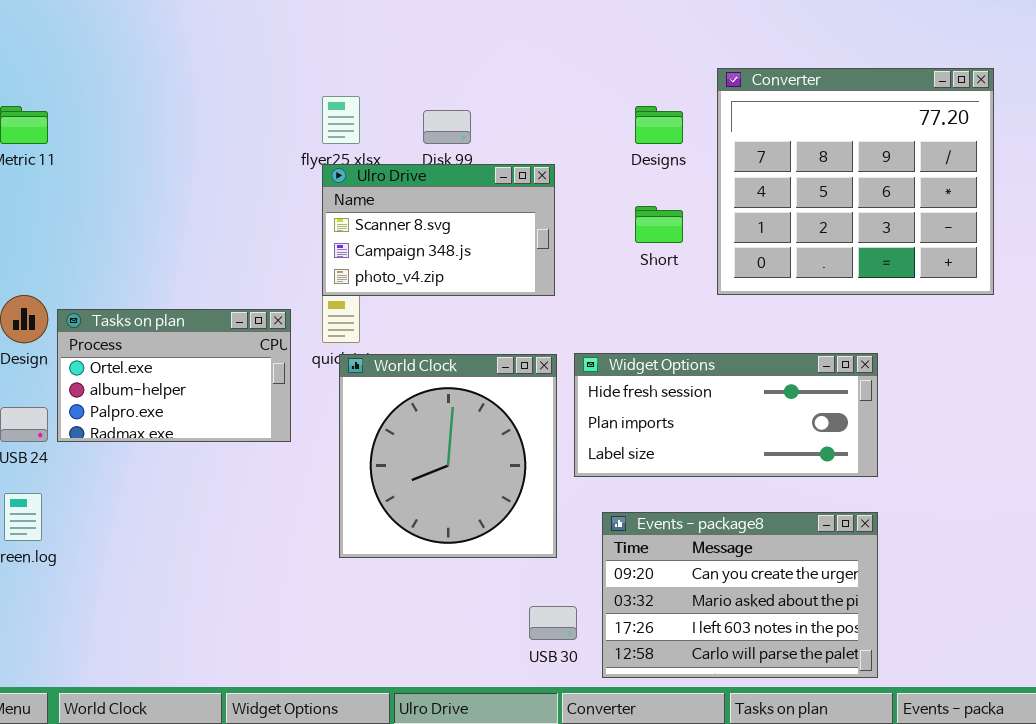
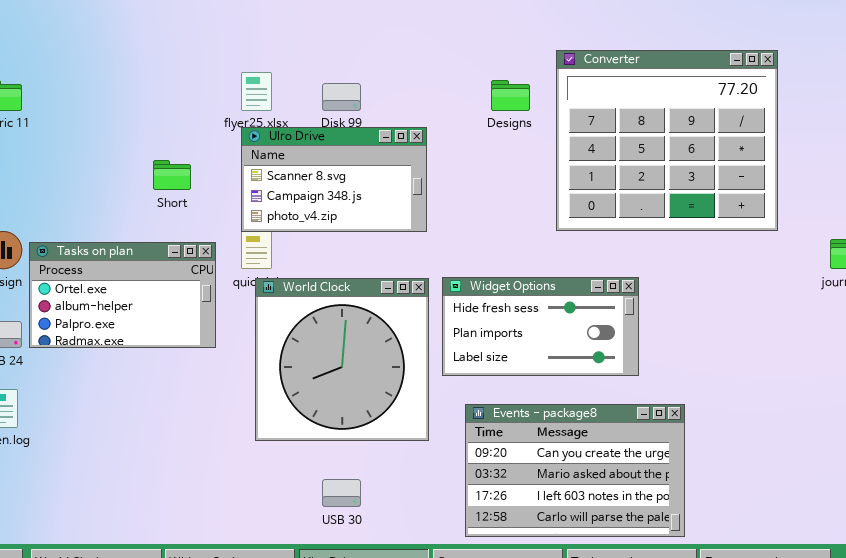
Short: [635,206,683,243] -> [153,160,191,190], moved
Widget Options: [574,353,878,477] -> [442,277,639,376], resized
USB 30: [529,606,577,640] -> [322,479,361,507], moved

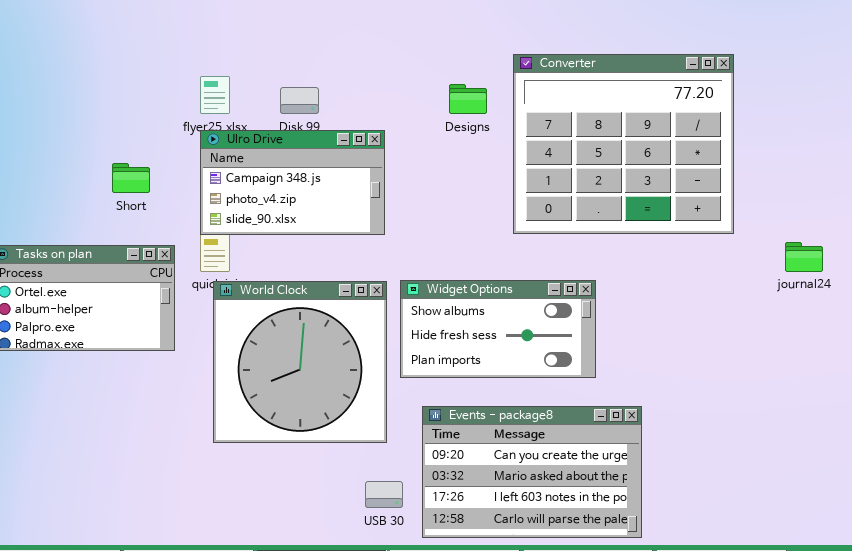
Ulro Drive: [241,127,427,232] -> [200,130,385,235], scrolled down 1 row
Widget Options: [442,277,639,376] -> [400,280,596,378], scrolled up 1 row
USB 30: [322,479,361,507] -> [365,481,403,508], moved

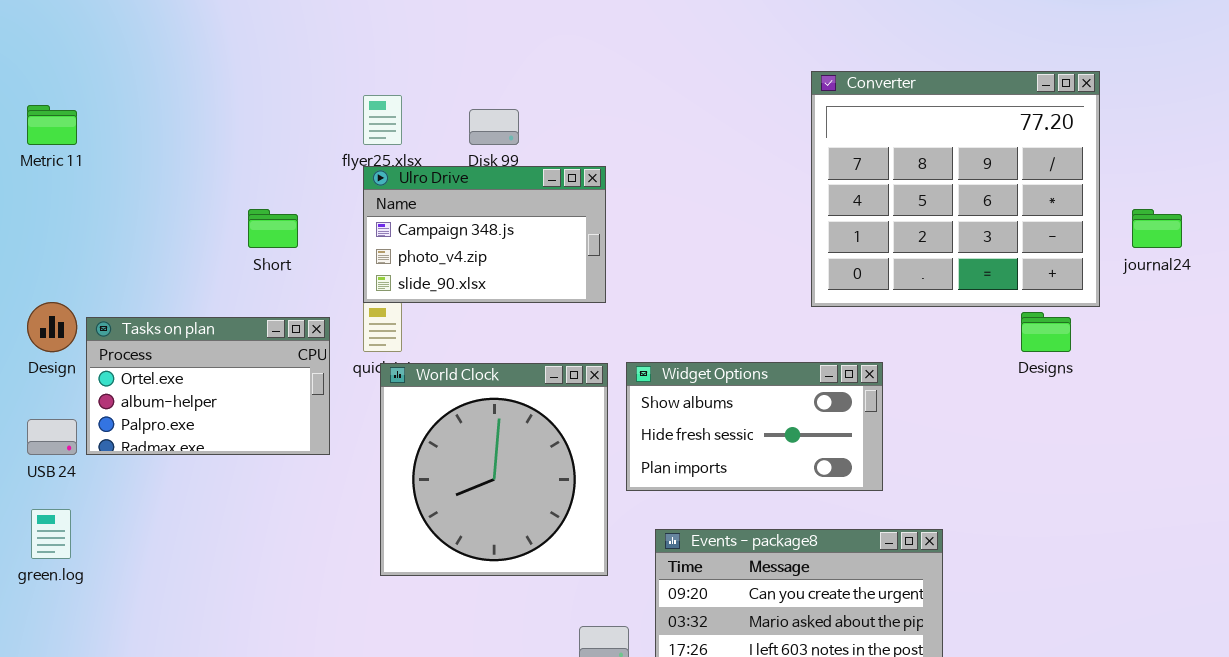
Converter: [513,54,734,234] -> [811,71,1100,307], moved
Designs: [449,84,487,114] -> [1021,312,1071,352], moved
journal24: [785,242,823,272] -> [1132,209,1182,248], moved

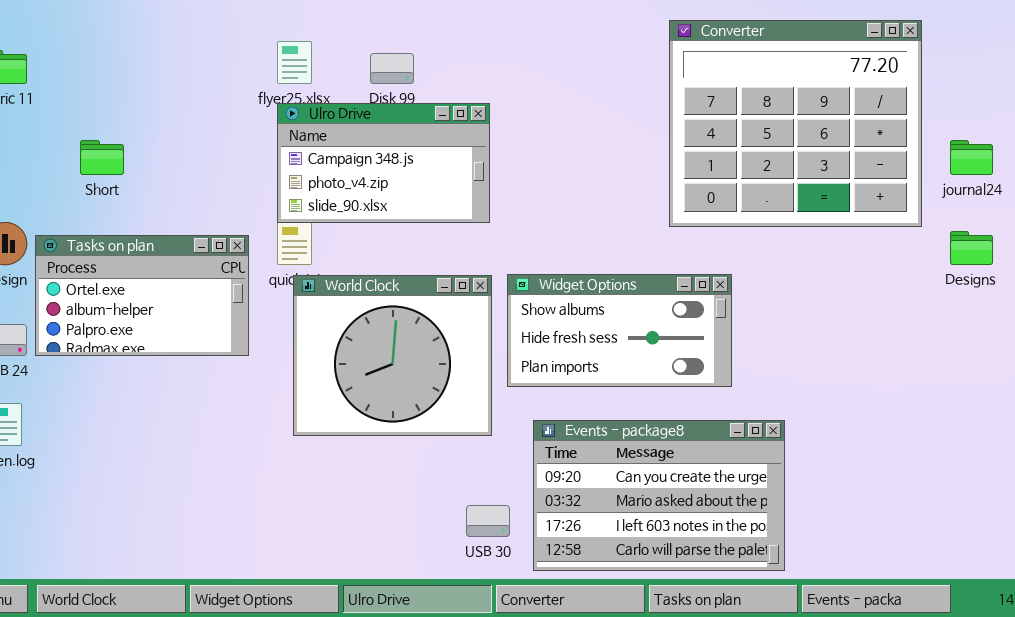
Short: [248,209,298,248] -> [80,140,124,175], moved
Designs: [1021,312,1071,352] -> [950,231,993,265], moved
World Clock: [380,363,608,576] -> [293,275,492,436], resized

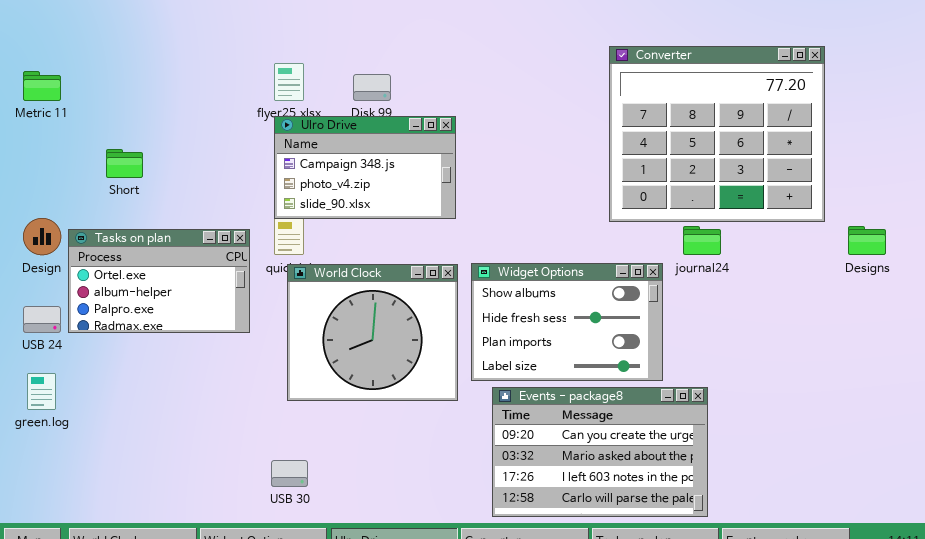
journal24: [950,140,993,175] -> [683,226,721,255], moved
Widget Options: [507,274,732,387] -> [471,263,663,381], resized
USB 30: [466,505,510,537] -> [271,460,308,487], moved

